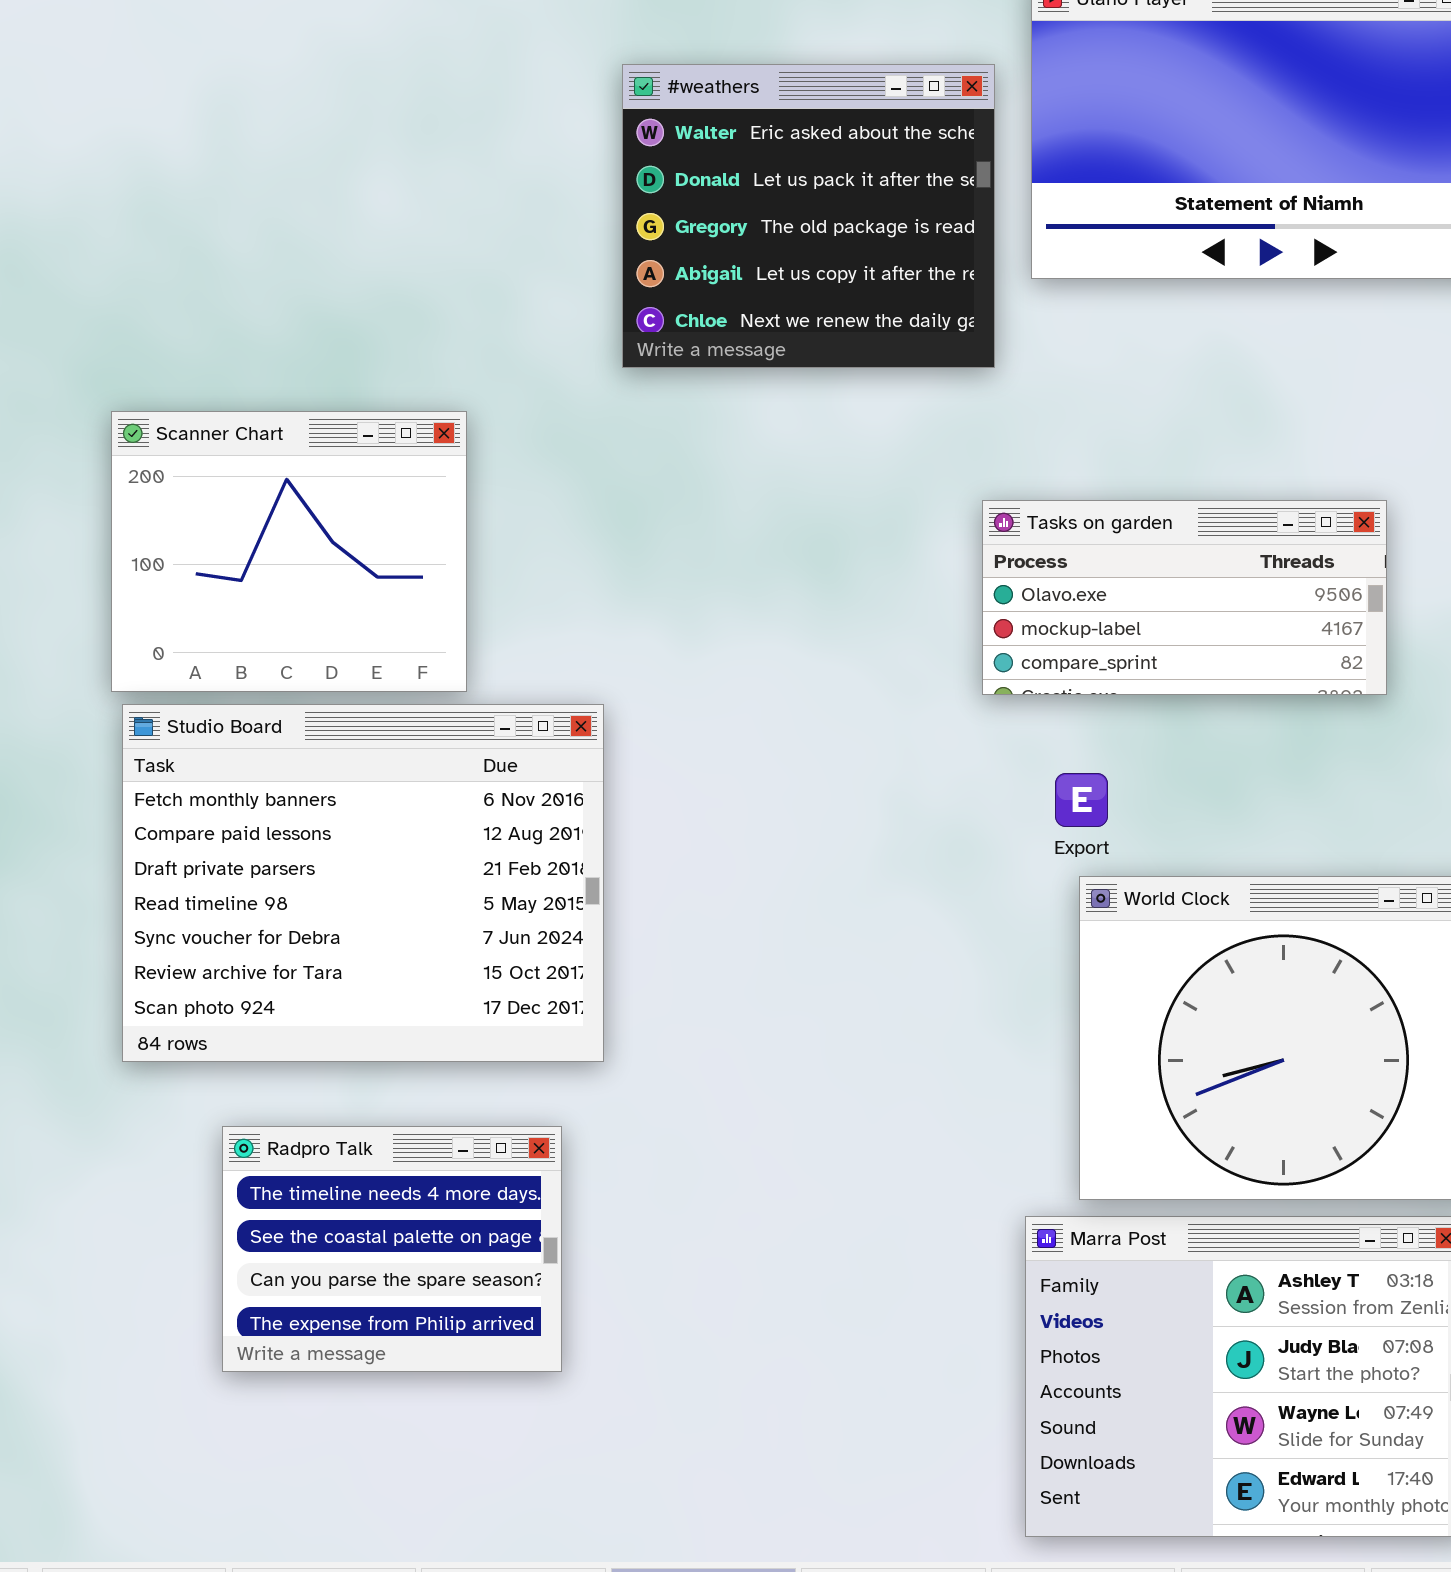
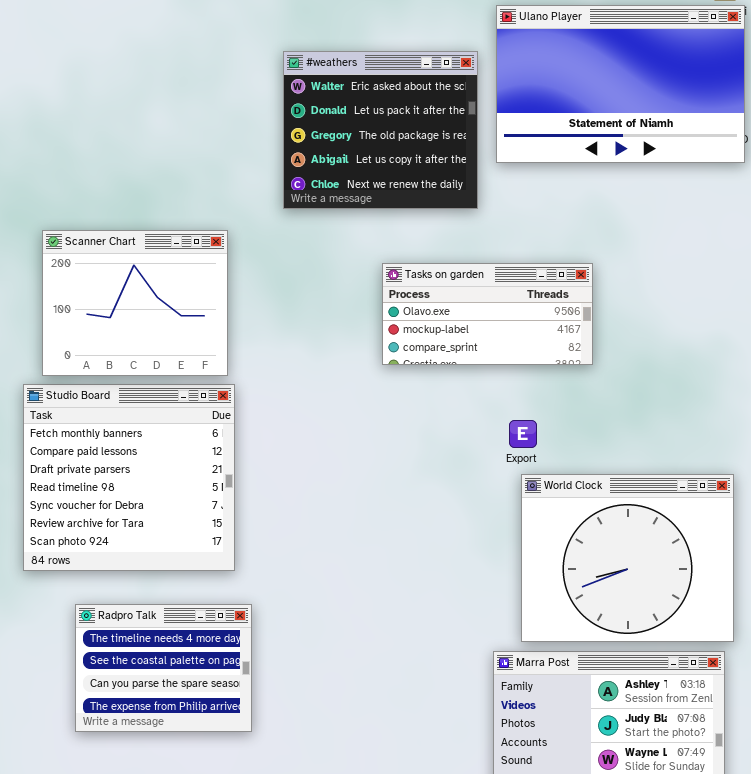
Scanner Chart: [111,411,467,692] -> [42,230,228,376], moved
Tasks on garden: [982,500,1387,695] -> [382,263,593,365], moved
Studio Board: [122,704,604,1062] -> [23,384,235,571], resized

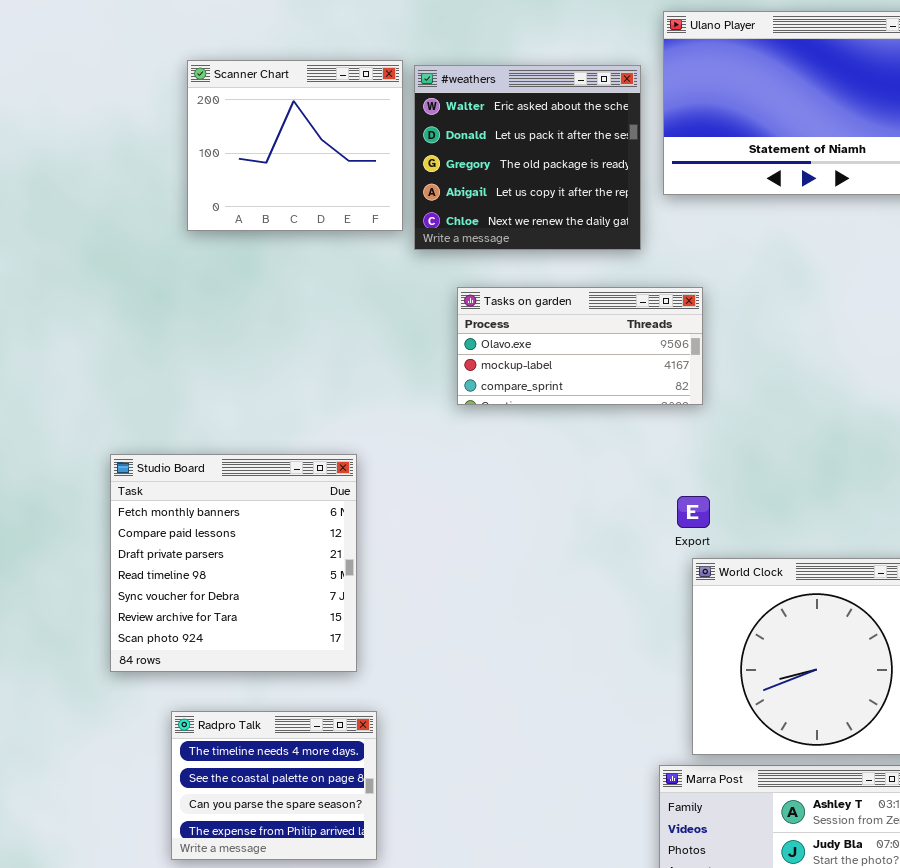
Scanner Chart: [42,230,228,376] -> [187,60,403,231], moved
Tasks on garden: [382,263,593,365] -> [457,287,703,405], moved

